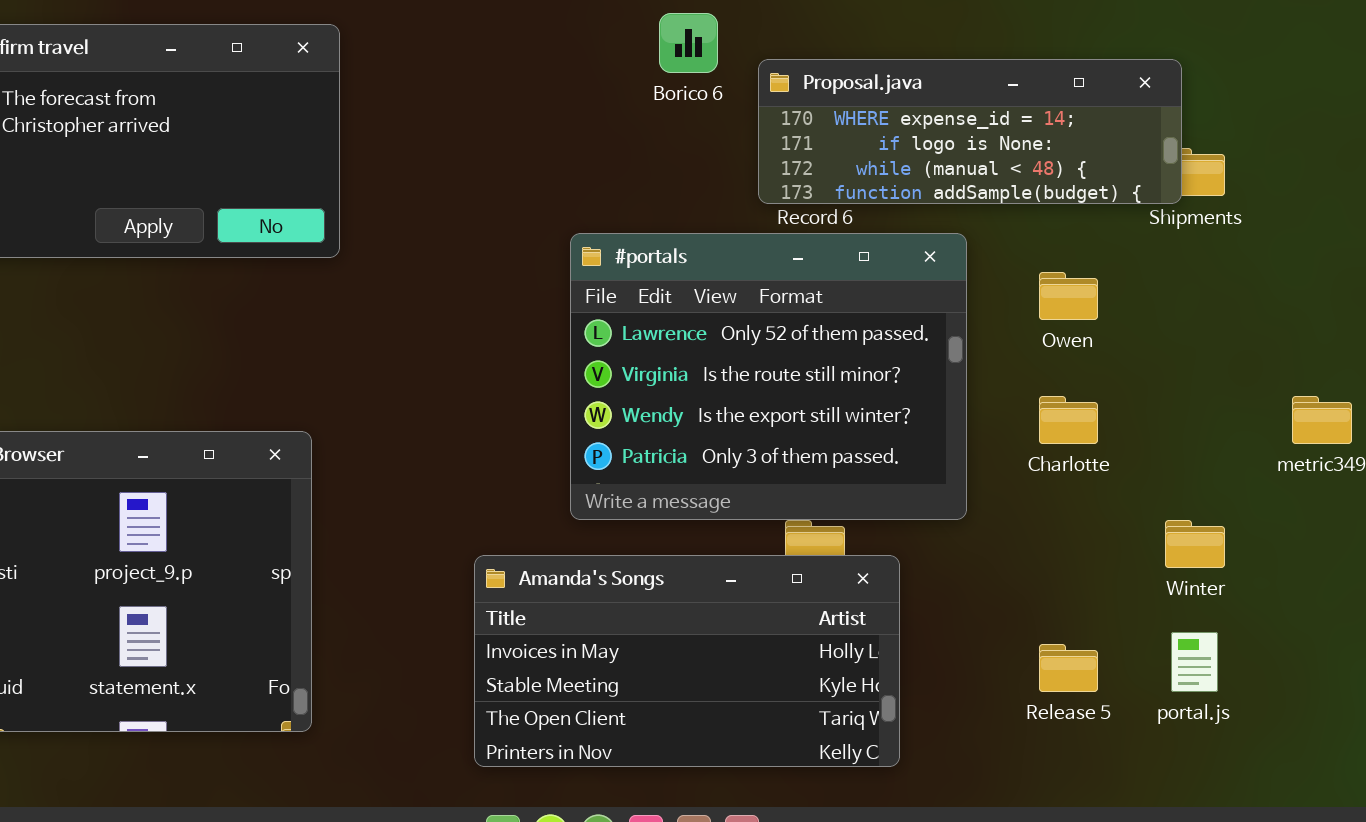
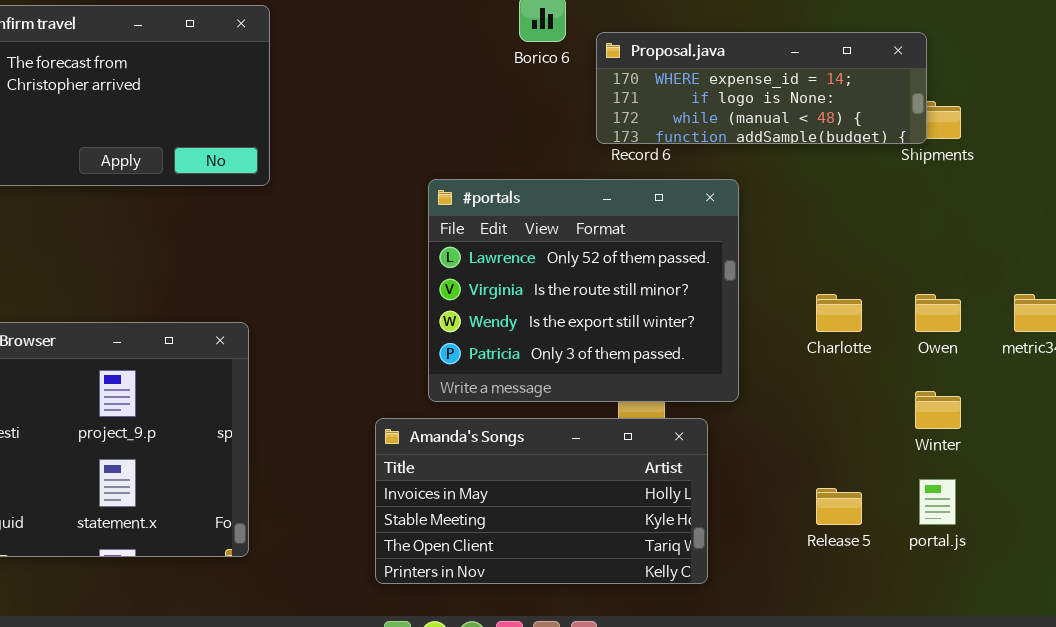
#portals: [570,233,967,520] -> [428,179,739,402], moved
Owen: [1039,272,1098,320] -> [915,294,961,332], moved

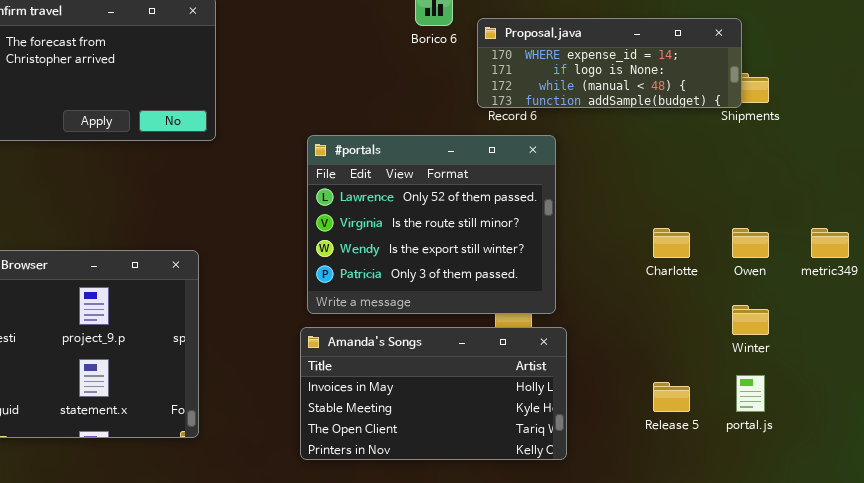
#portals: [428,179,739,402] -> [307,135,556,314], moved

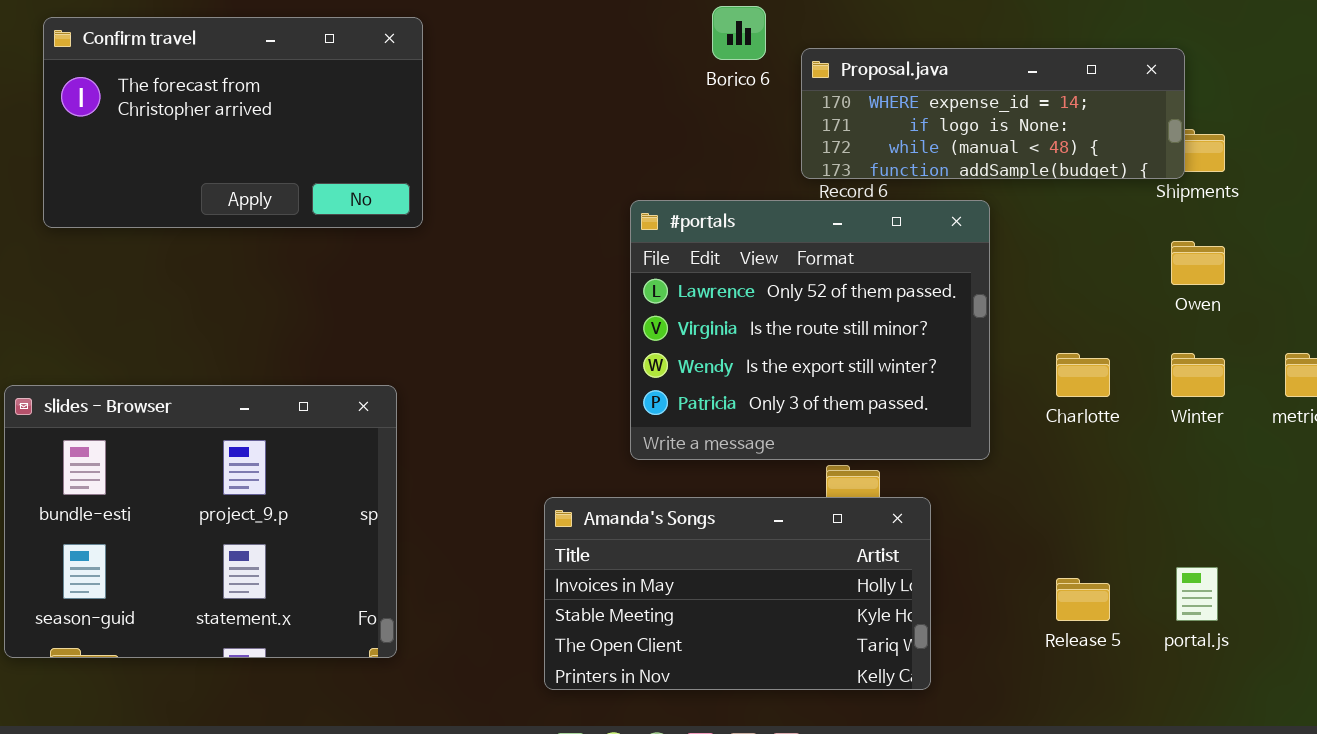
#portals: [307,135,556,314] -> [630,200,990,460], moved
Owen: [732,228,769,258] -> [1171,241,1225,285], moved
Winter: [732,305,769,335] -> [1171,353,1225,397], moved

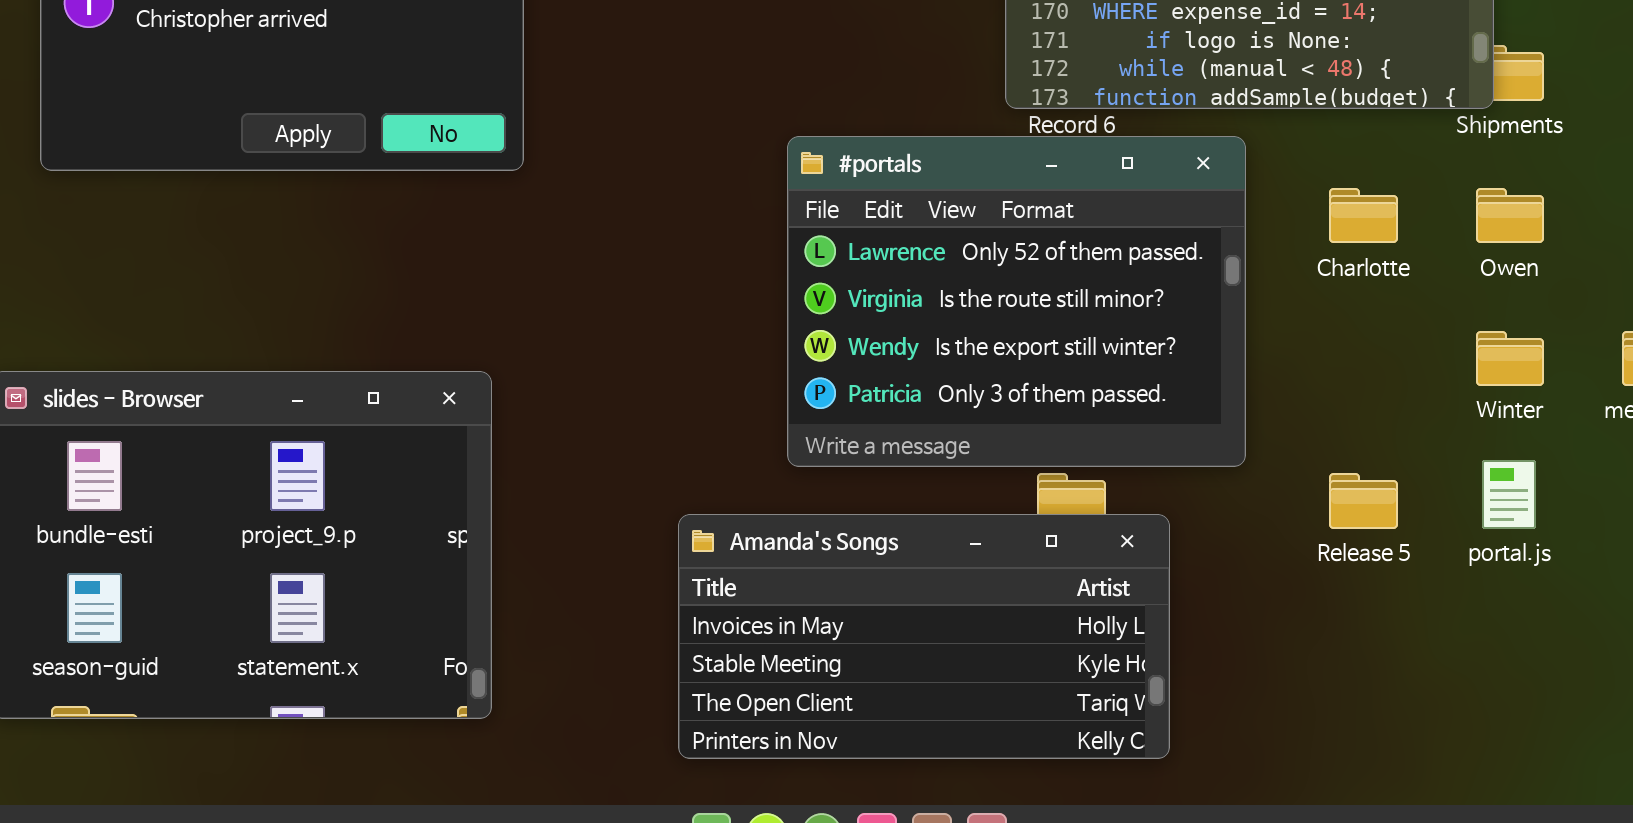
Charlotte: [1056,353,1110,397] -> [1329,188,1398,243], moved
portal.js: [1176,567,1218,621] -> [1482,460,1536,529], moved
Release 5: [1056,578,1110,621] -> [1329,473,1398,529], moved

